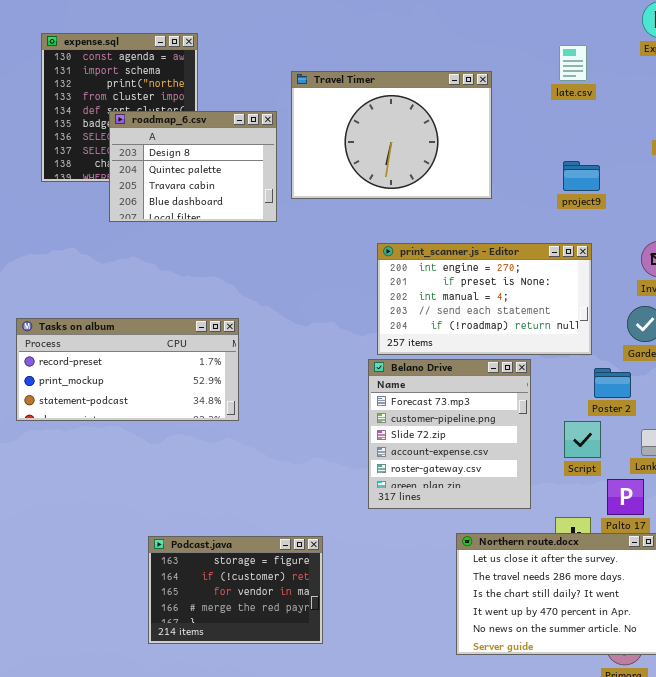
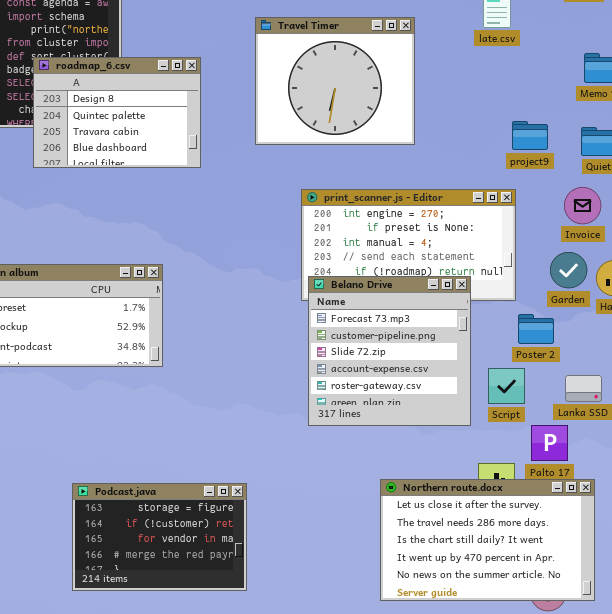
Travel Timer: [291,71,492,199] -> [255,17,415,145], resized
project9: [563,161,600,191] -> [512,121,548,150], moved
Belano Drive: [368,359,531,509] -> [308,276,471,426], moved

